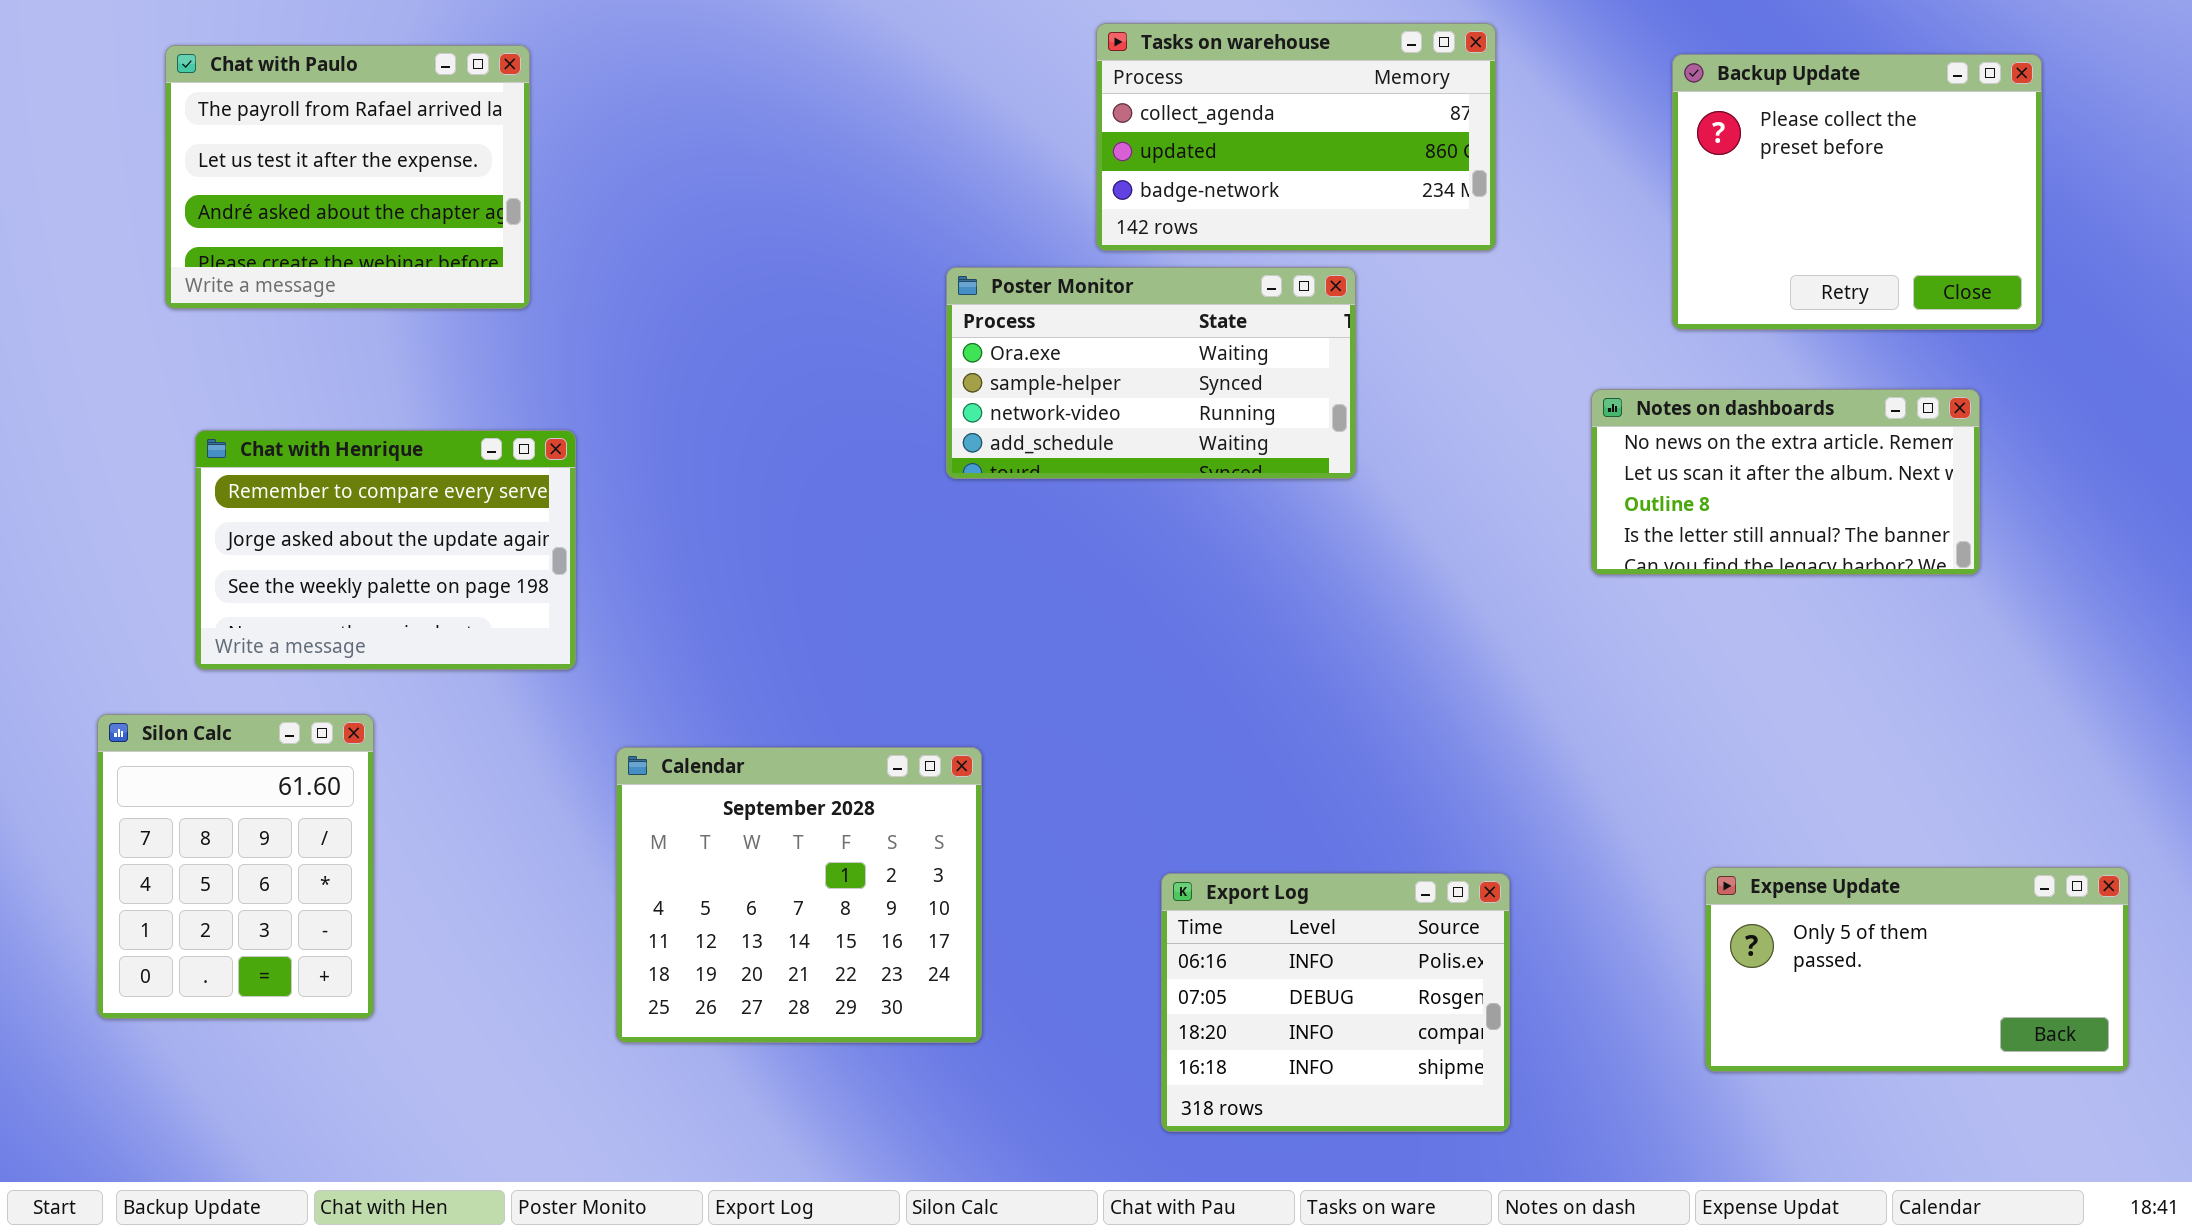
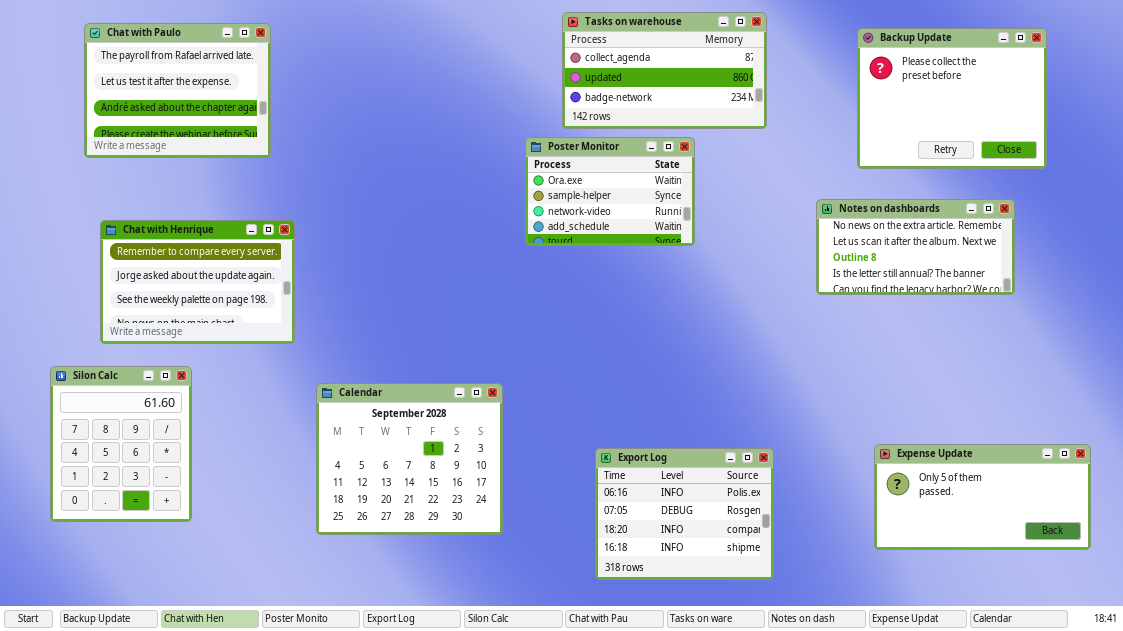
Poster Monitor: [946,267,1356,479] -> [525,137,695,246], resized

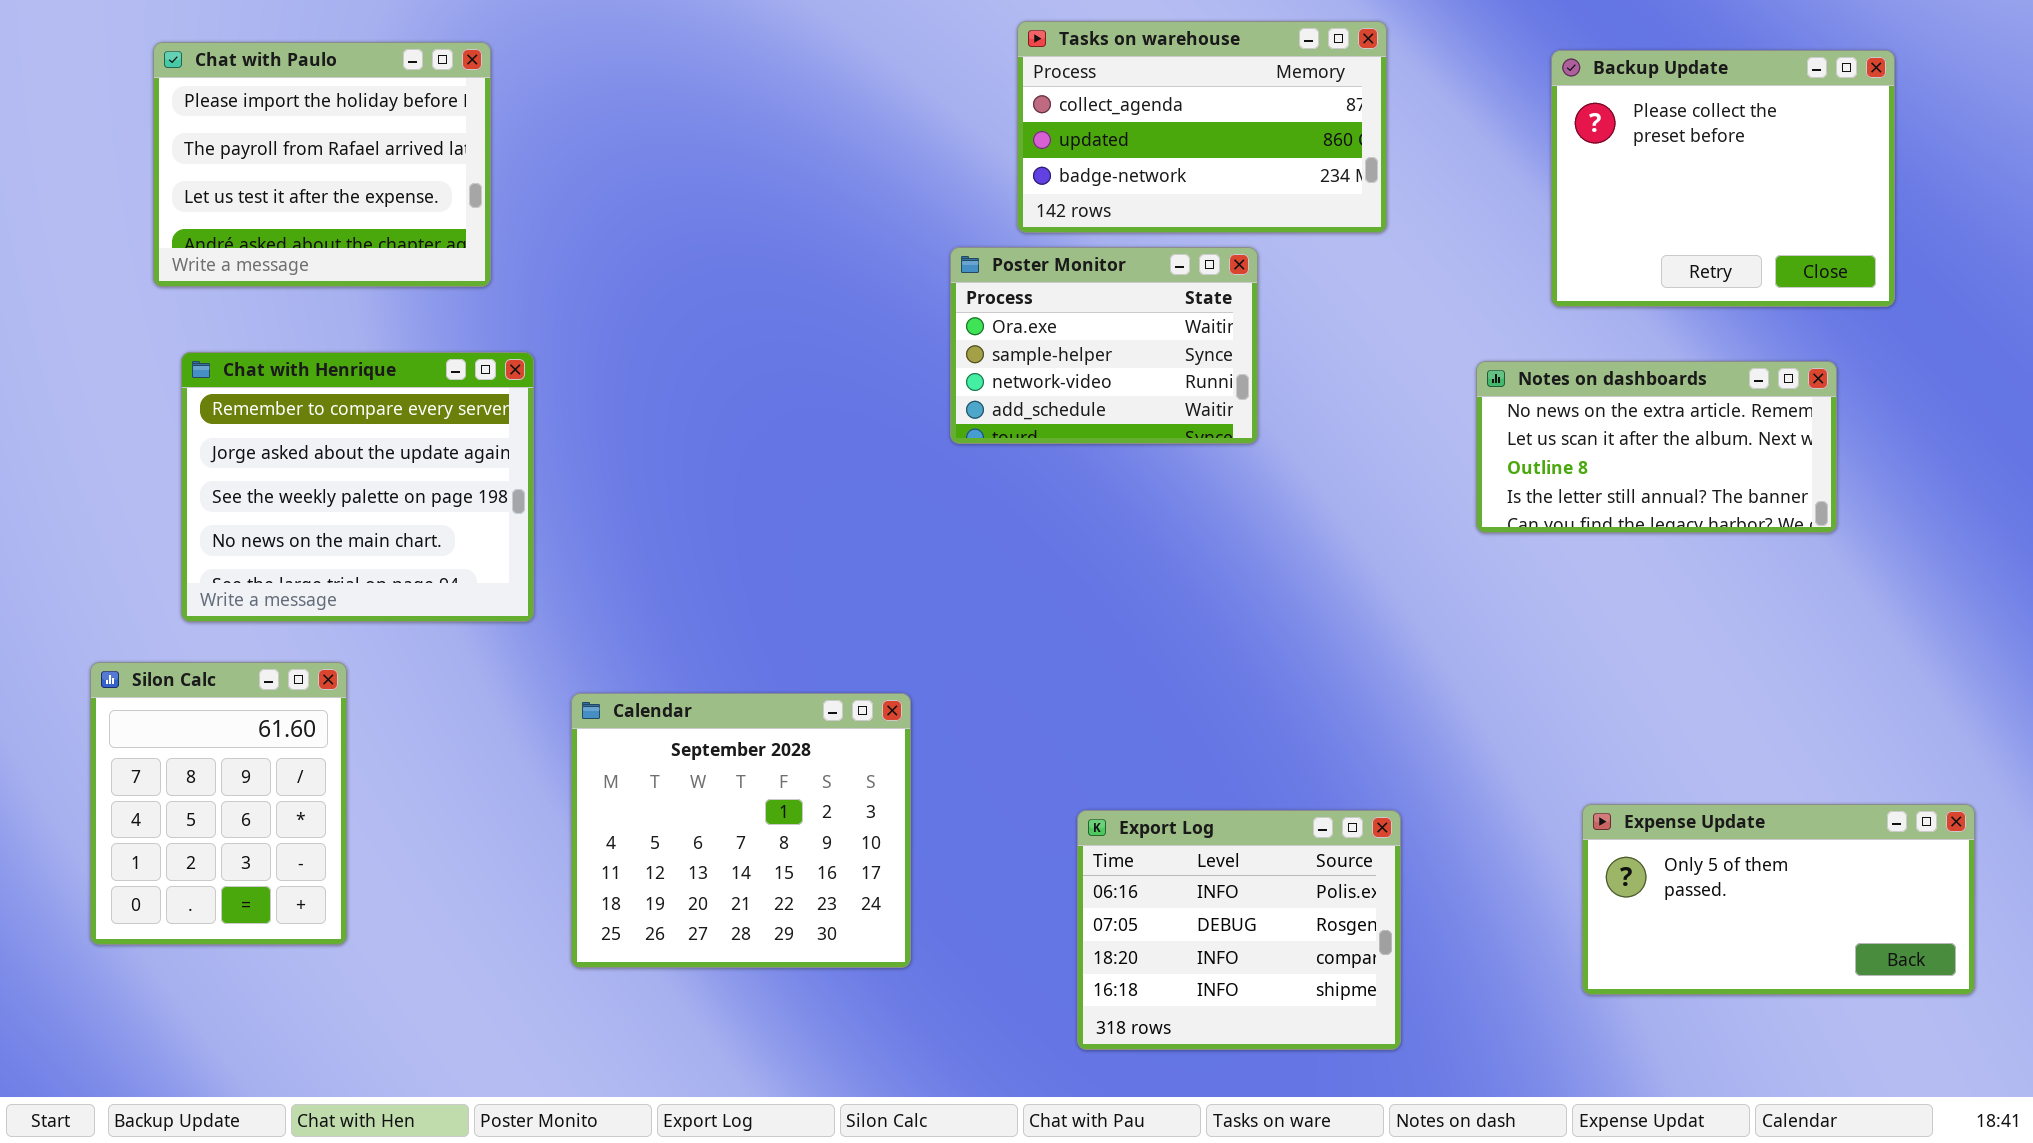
Chat with Paulo: [84,23,271,158] -> [153,42,491,287], scrolled up 1 row
Chat with Henrique: [100,220,295,344] -> [181,352,534,622], resized

